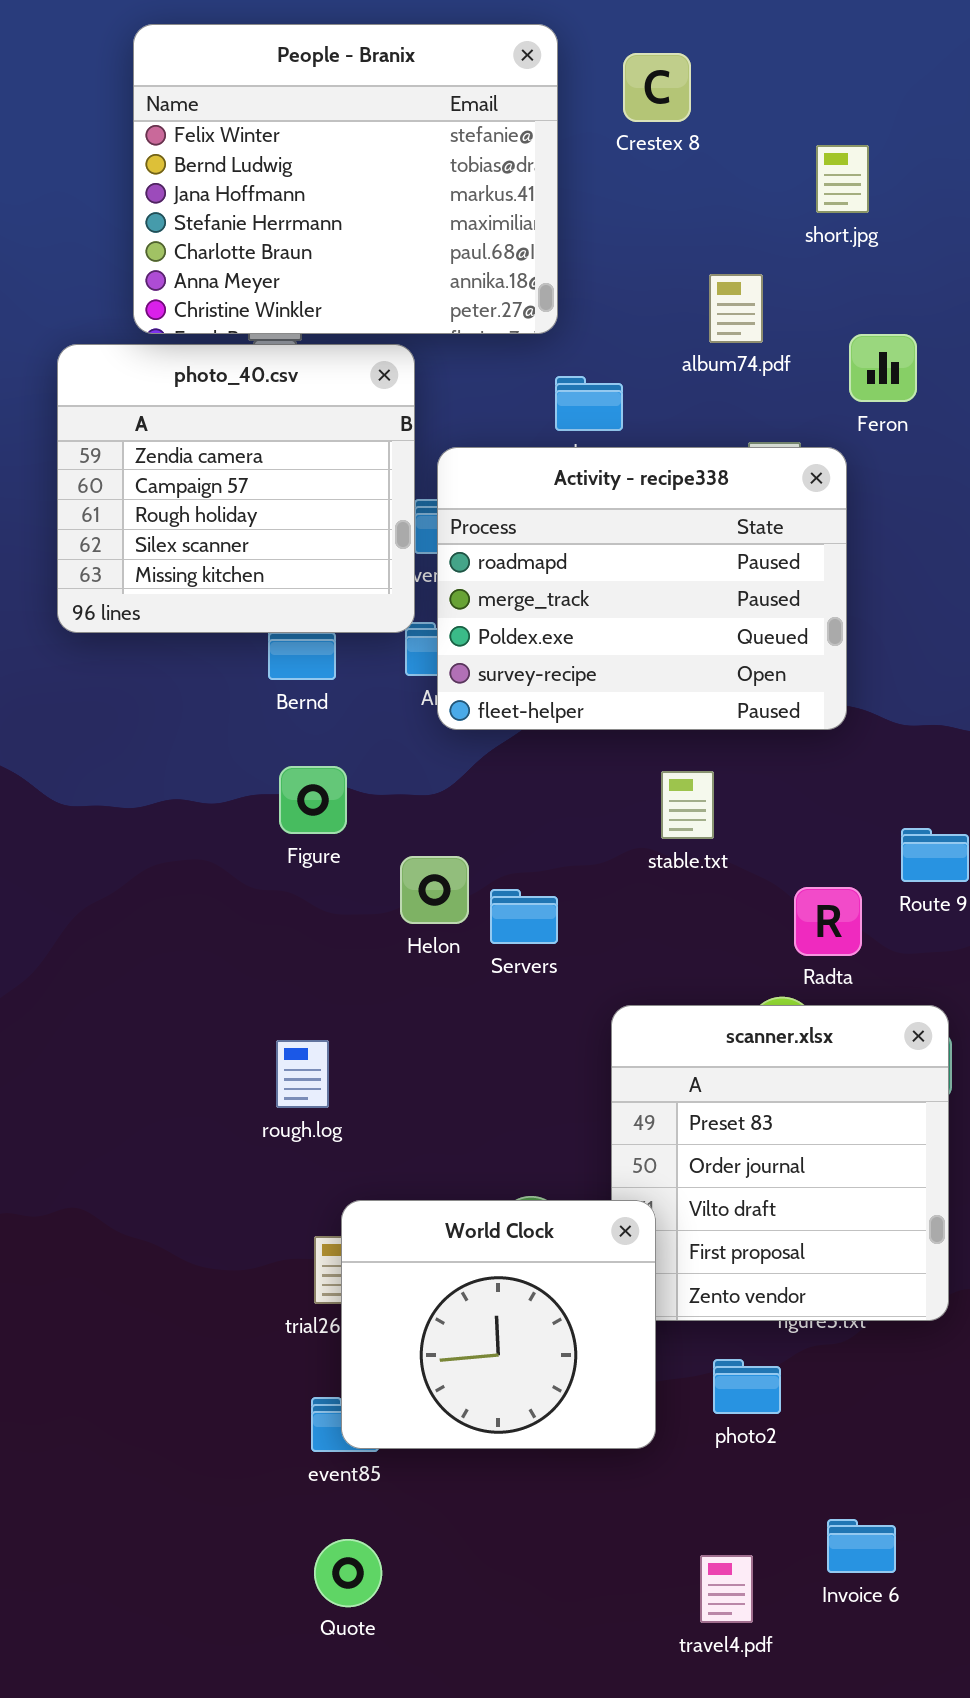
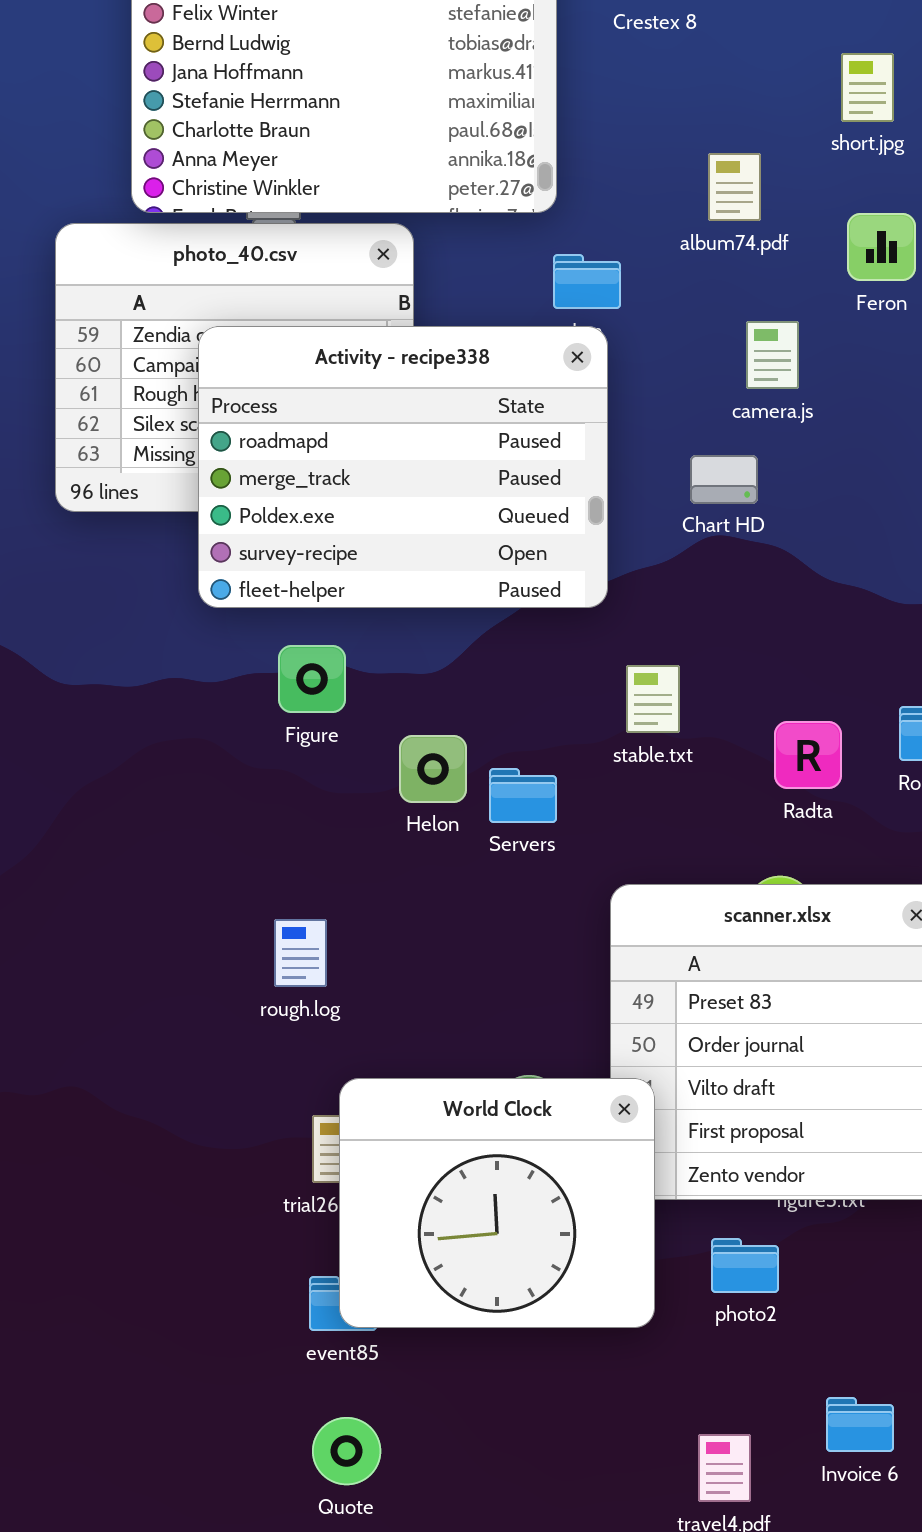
short.jpg: [816,145,869,213] -> [841,53,894,122], moved
Activity - recipe338: [437,447,847,730] -> [198,326,608,608], moved
stable.txt: [661,771,714,839] -> [626,665,680,733], moved
Radta: [794,887,862,956] -> [774,721,842,789], moved

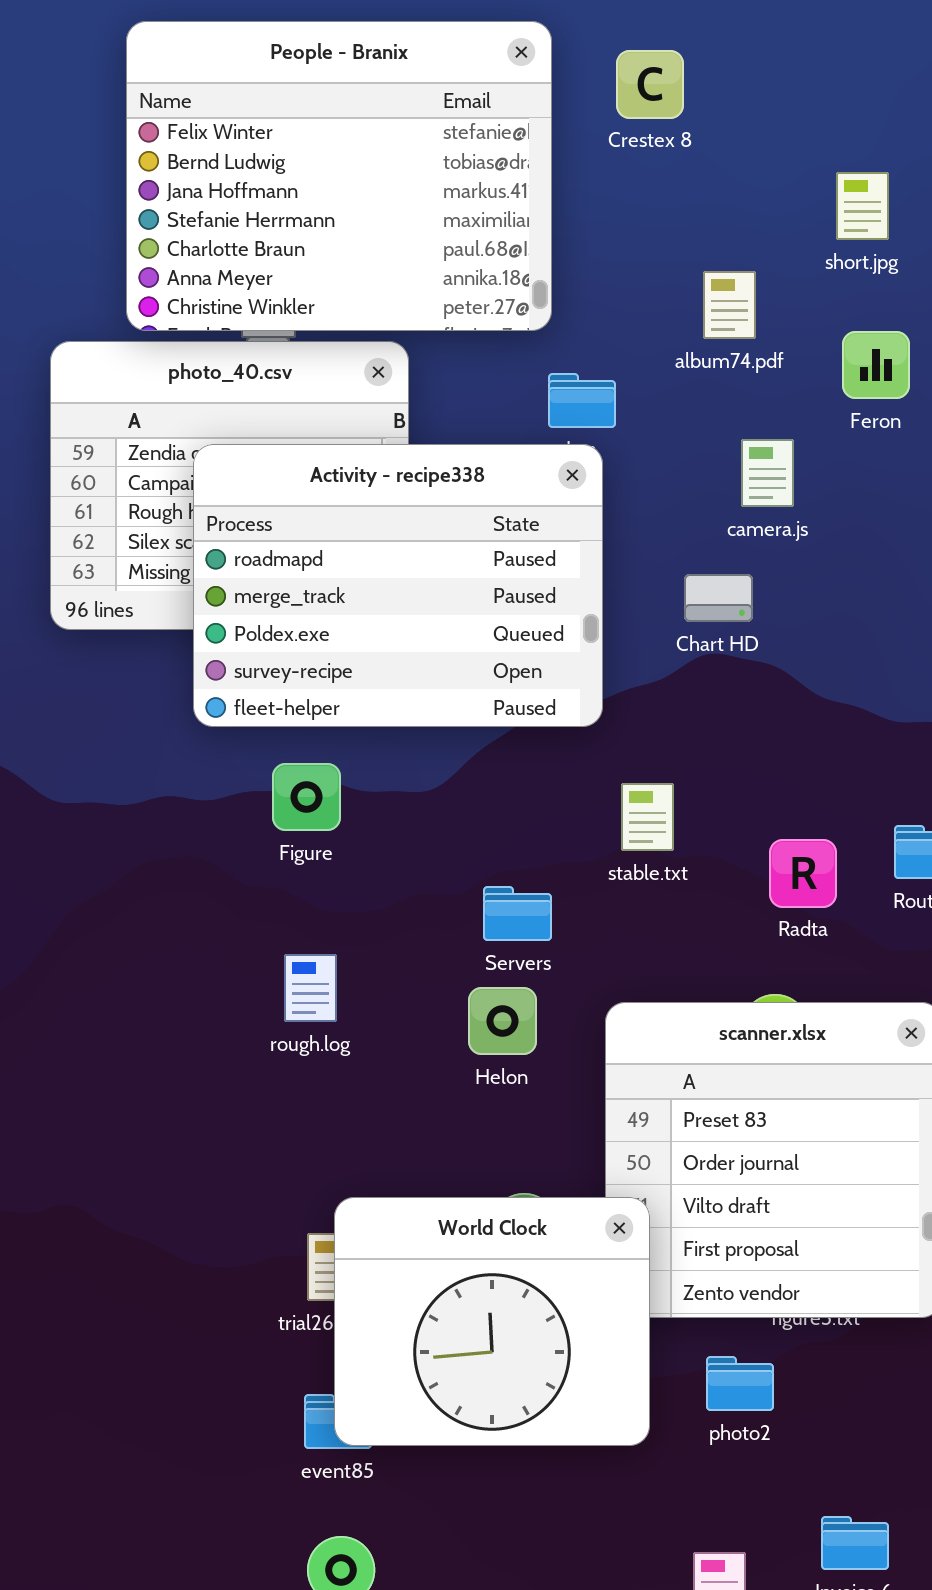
Helon: [399,735,467,803] -> [468,987,537,1055], moved
rough.log: [274,919,327,987] -> [284,954,337,1022], moved

